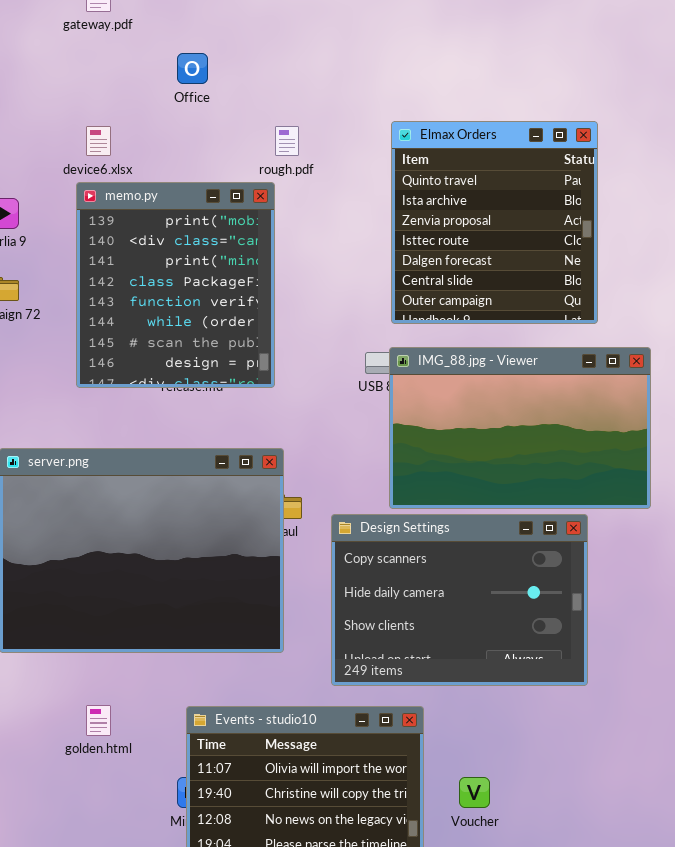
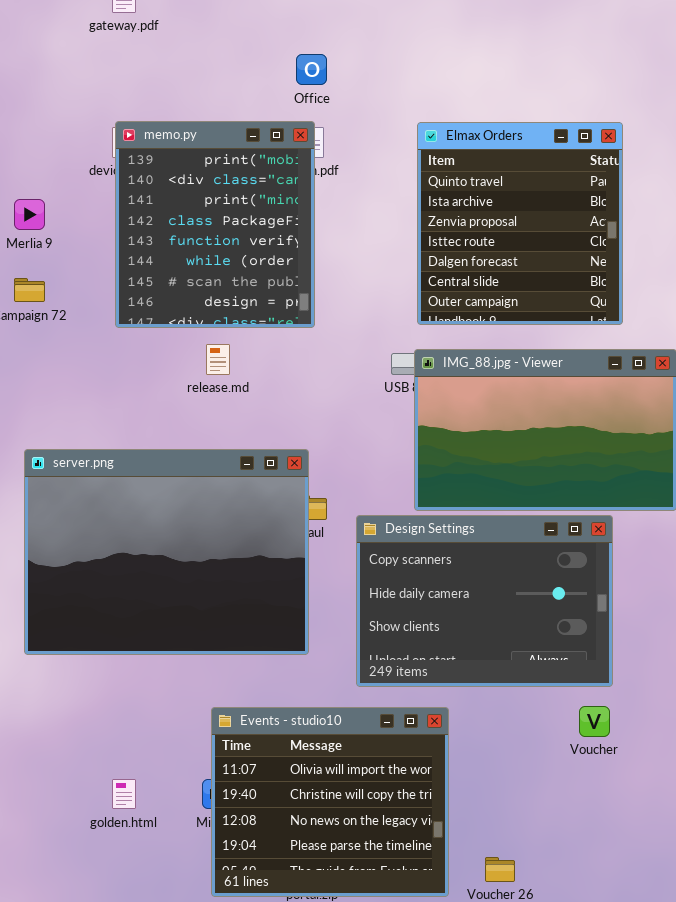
Office: [177,53,208,84] -> [296,54,327,85], moved
memo.py: [76,182,275,388] -> [115,121,315,328], moved
golden.html: [86,705,111,736] -> [112,779,136,809], moved
Voucher: [459,777,490,808] -> [579,706,610,737], moved

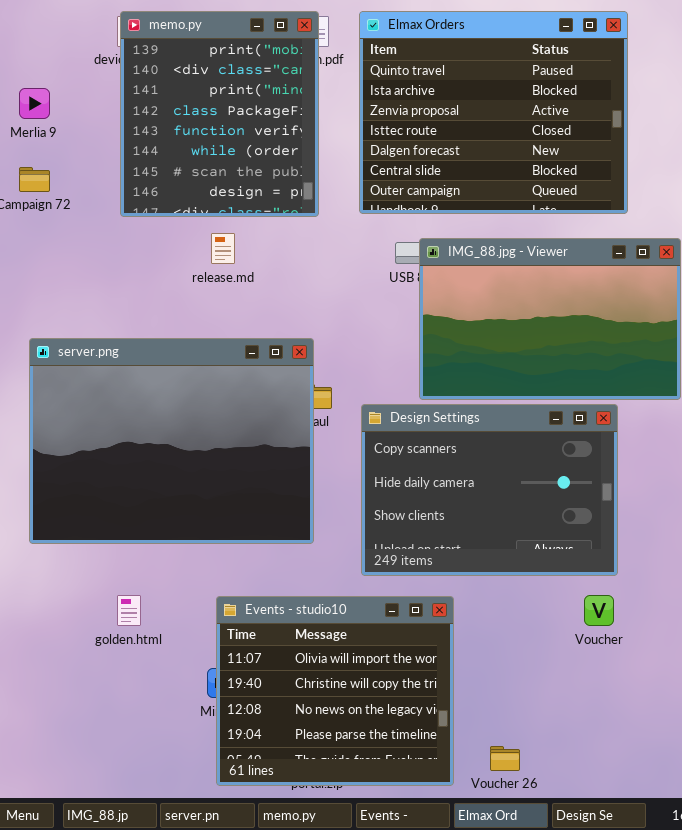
Elmax Orders: [417,122,623,325] -> [359,11,628,214], resized
golden.html: [112,779,136,809] -> [117,595,141,626], moved

